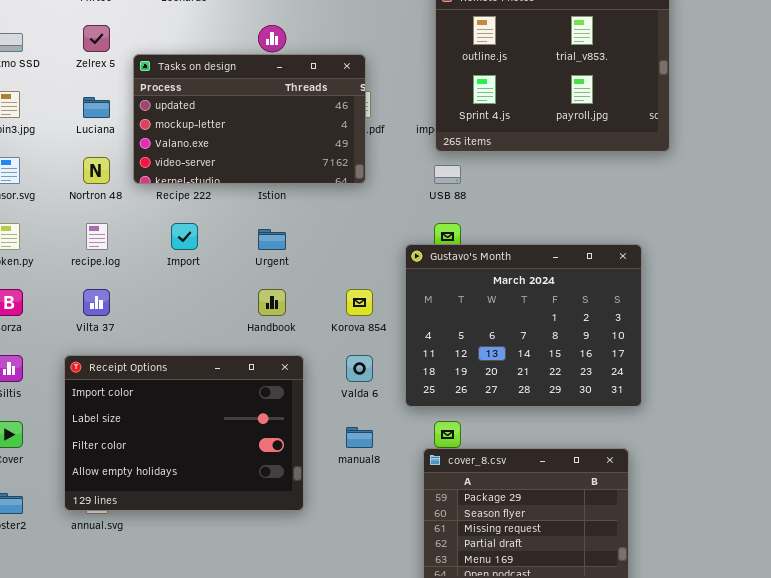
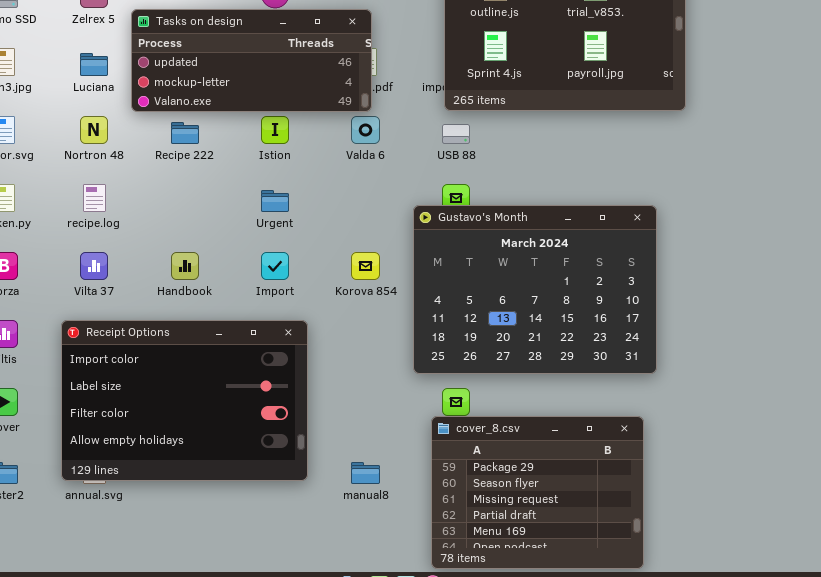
Tasks on design: [133,54,366,184] -> [131,9,372,112], resized
Import: [171,223,198,250] -> [261,252,289,280], moved
Handbook: [258,289,286,316] -> [171,252,199,280], moved
Valda 6: [346,355,373,382] -> [351,116,380,144], moved
manual8: [346,427,373,448] -> [351,462,380,484], moved

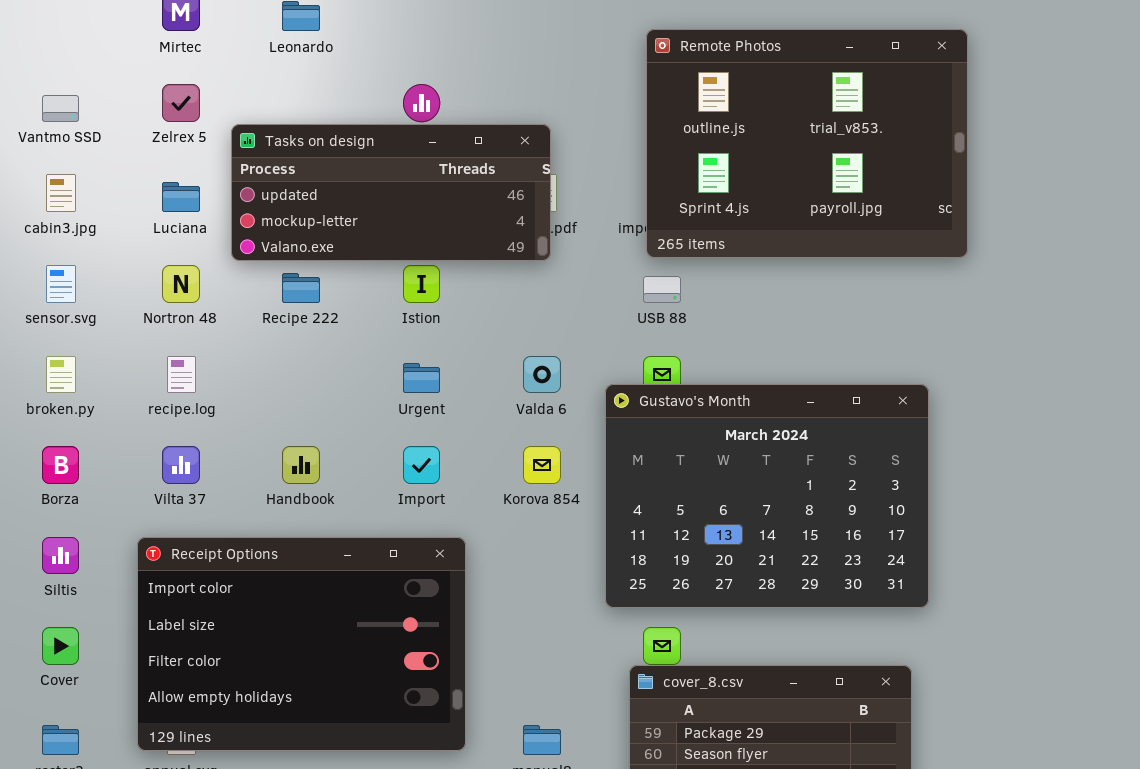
Valda 6: [351,116,380,144] -> [523,356,561,393], moved

